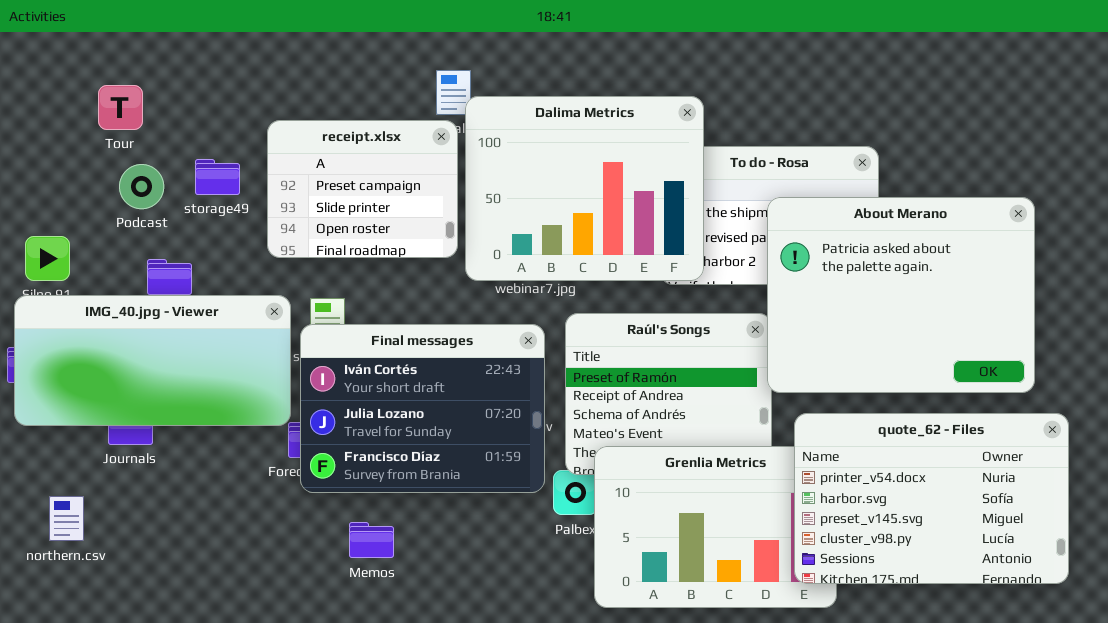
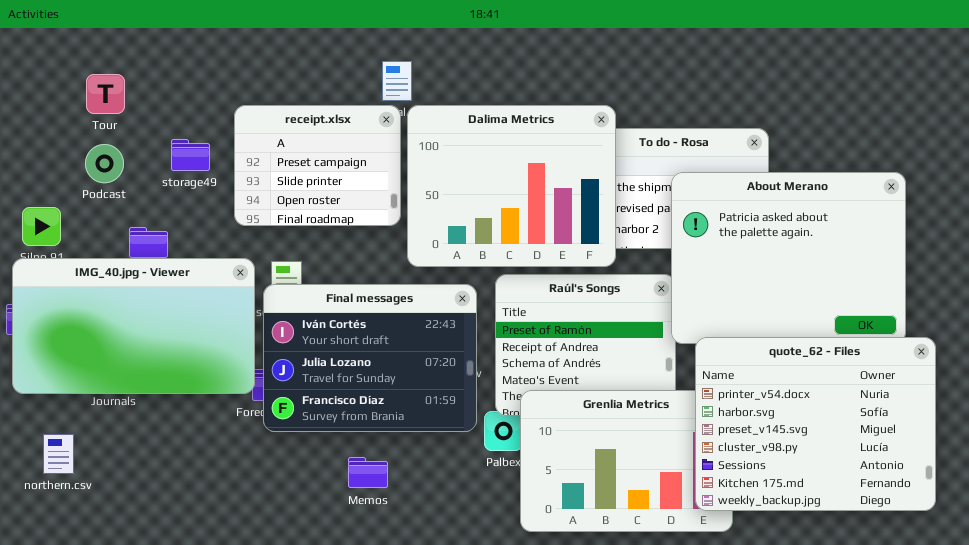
Dalima Metrics: [465,96,704,281] -> [407,105,616,267], moved
Podcast: [119,164,164,209] -> [85,144,124,183], moved
IMG_40.jpg - Viewer: [14,295,291,426] -> [12,258,255,394], resized
quote_62 - Files: [794,413,1069,584] -> [695,337,936,511], resized
Memos: [349,522,394,558] -> [348,457,388,488], moved

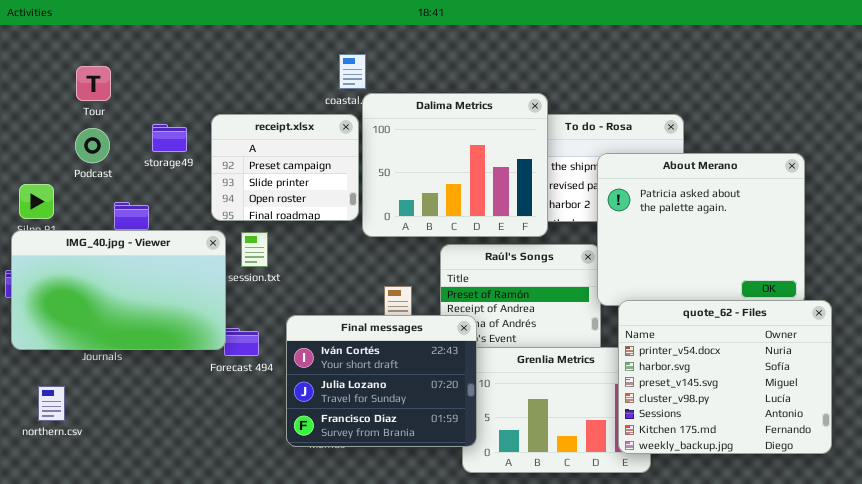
receipt.xlsx: [234,105,401,226] -> [211,114,359,221], moved
Final messages: [263,284,477,432] -> [286,315,477,447], moved

